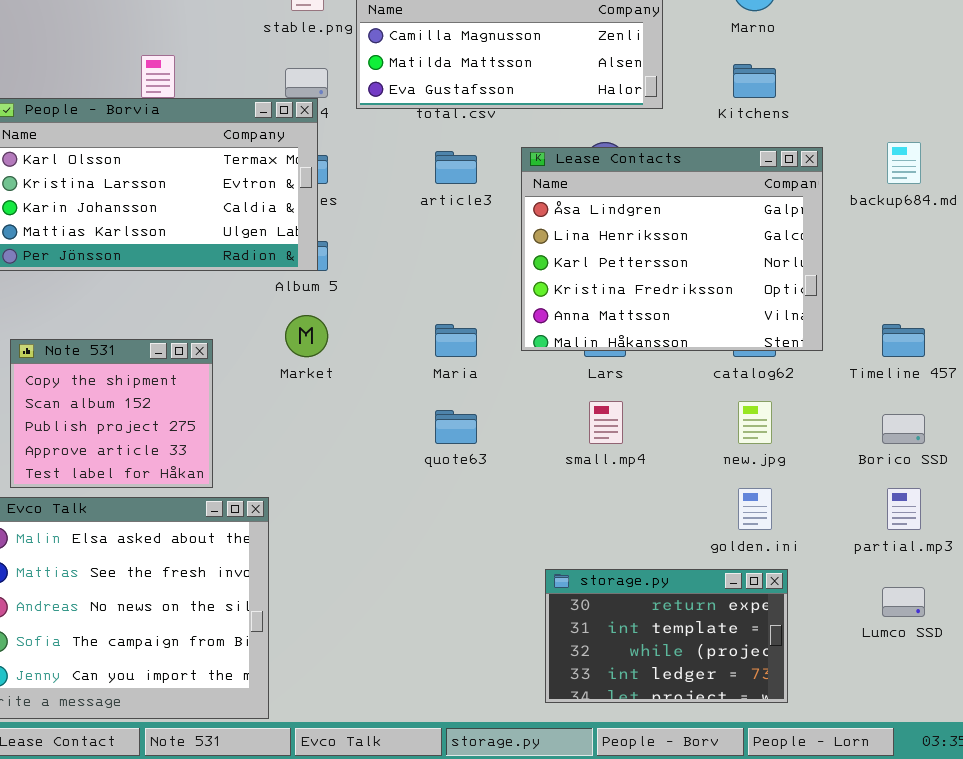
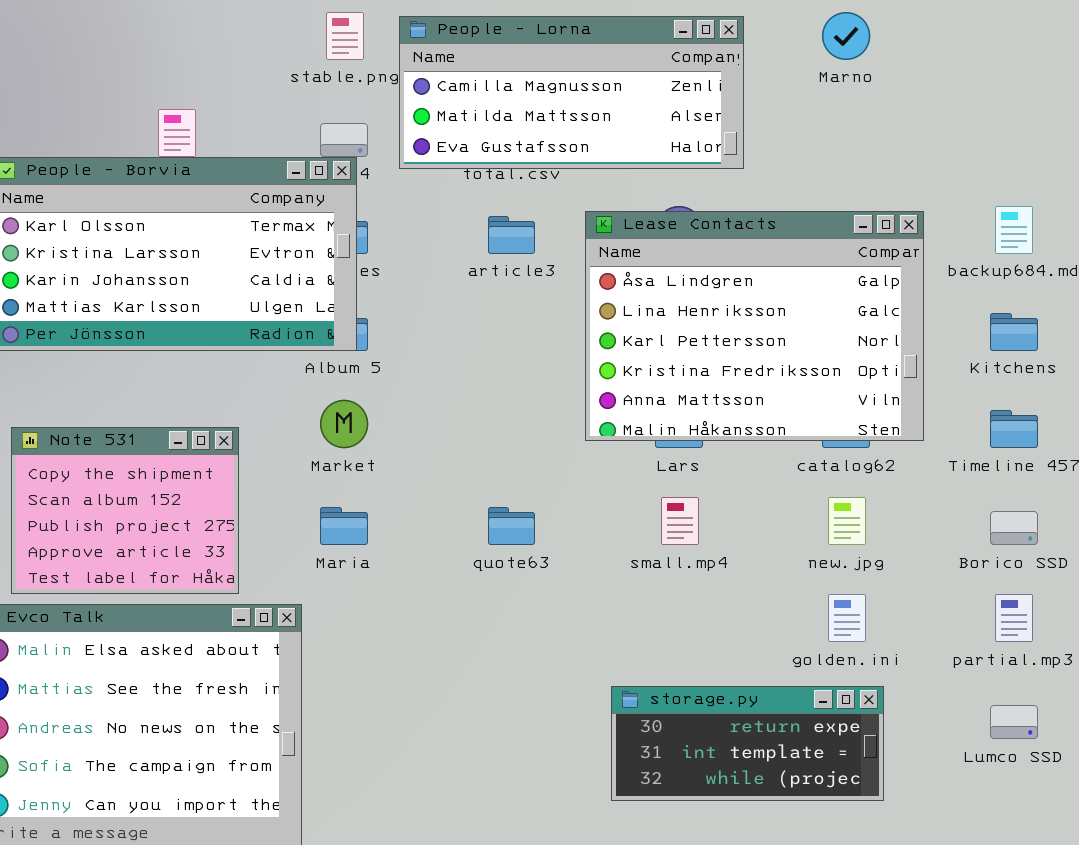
Kitchens: [733,64,776,98] -> [990,313,1038,351], moved
Maria: [435,324,477,357] -> [320,507,368,545], moved
storage.py: [545,569,788,703] -> [611,686,884,801], resized

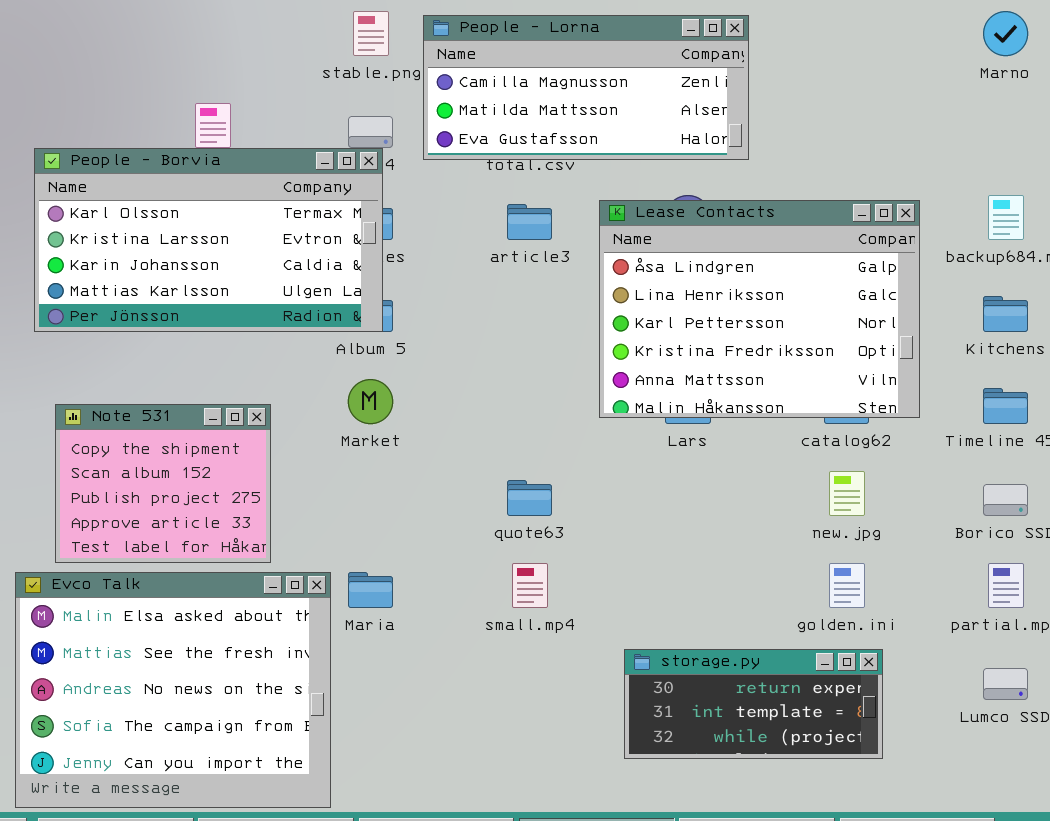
Marno: [822,12,870,60] -> [983,11,1028,56], moved
small.mp4: [661,497,699,545] -> [512,563,548,608], moved
Maria: [320,507,368,545] -> [348,572,393,608], moved

